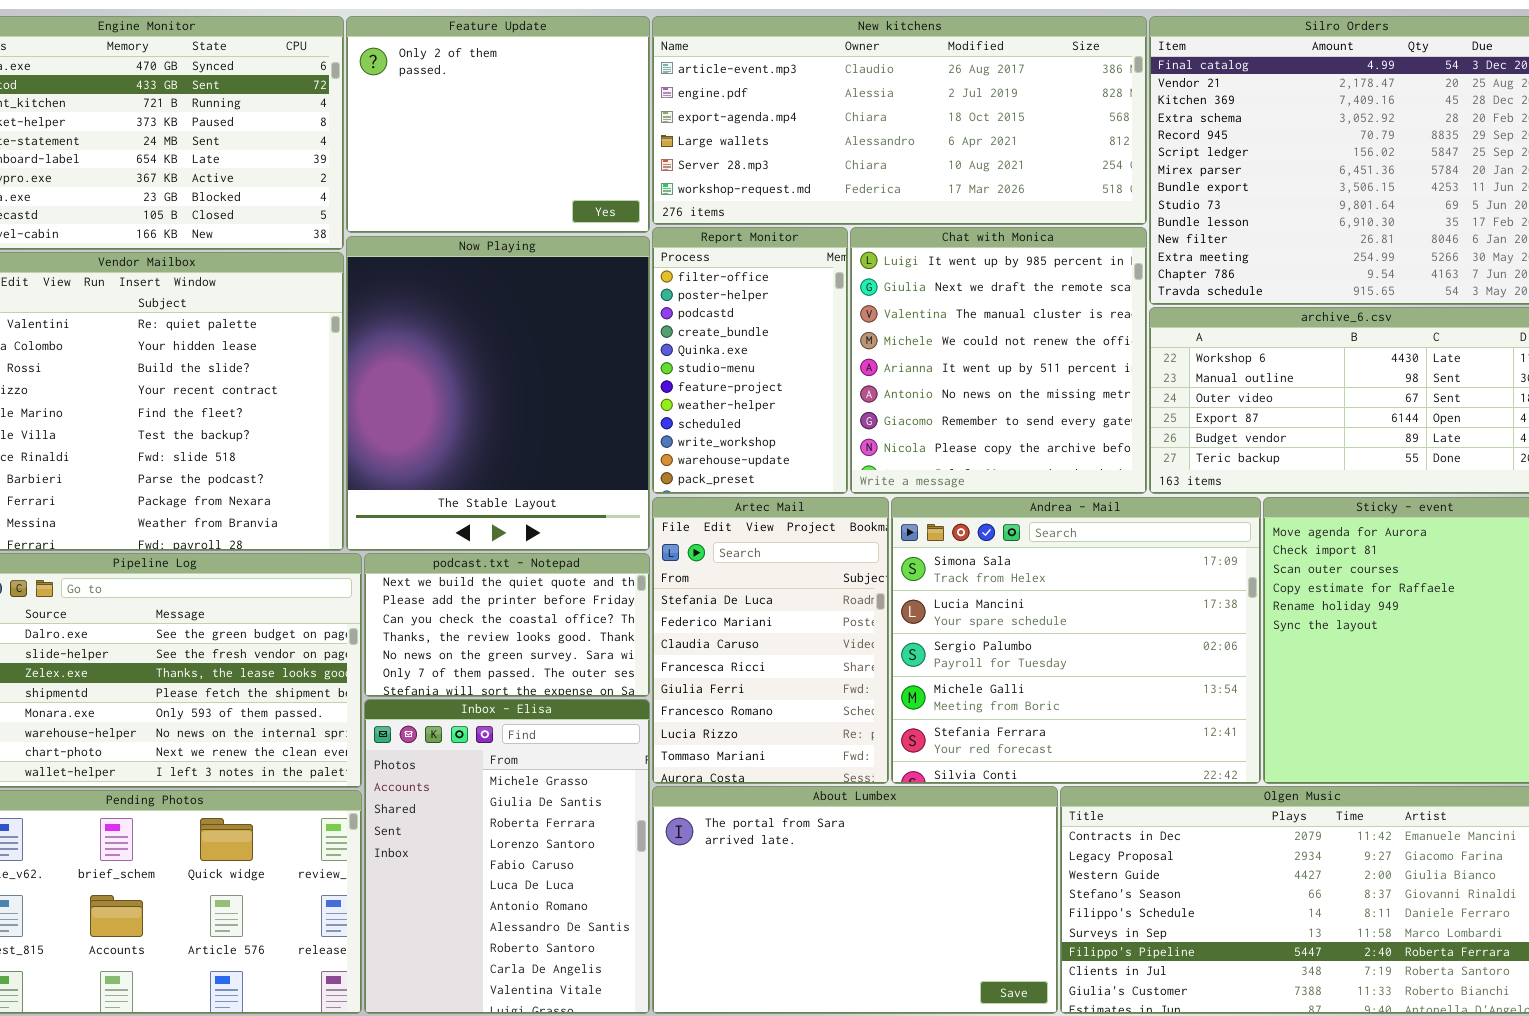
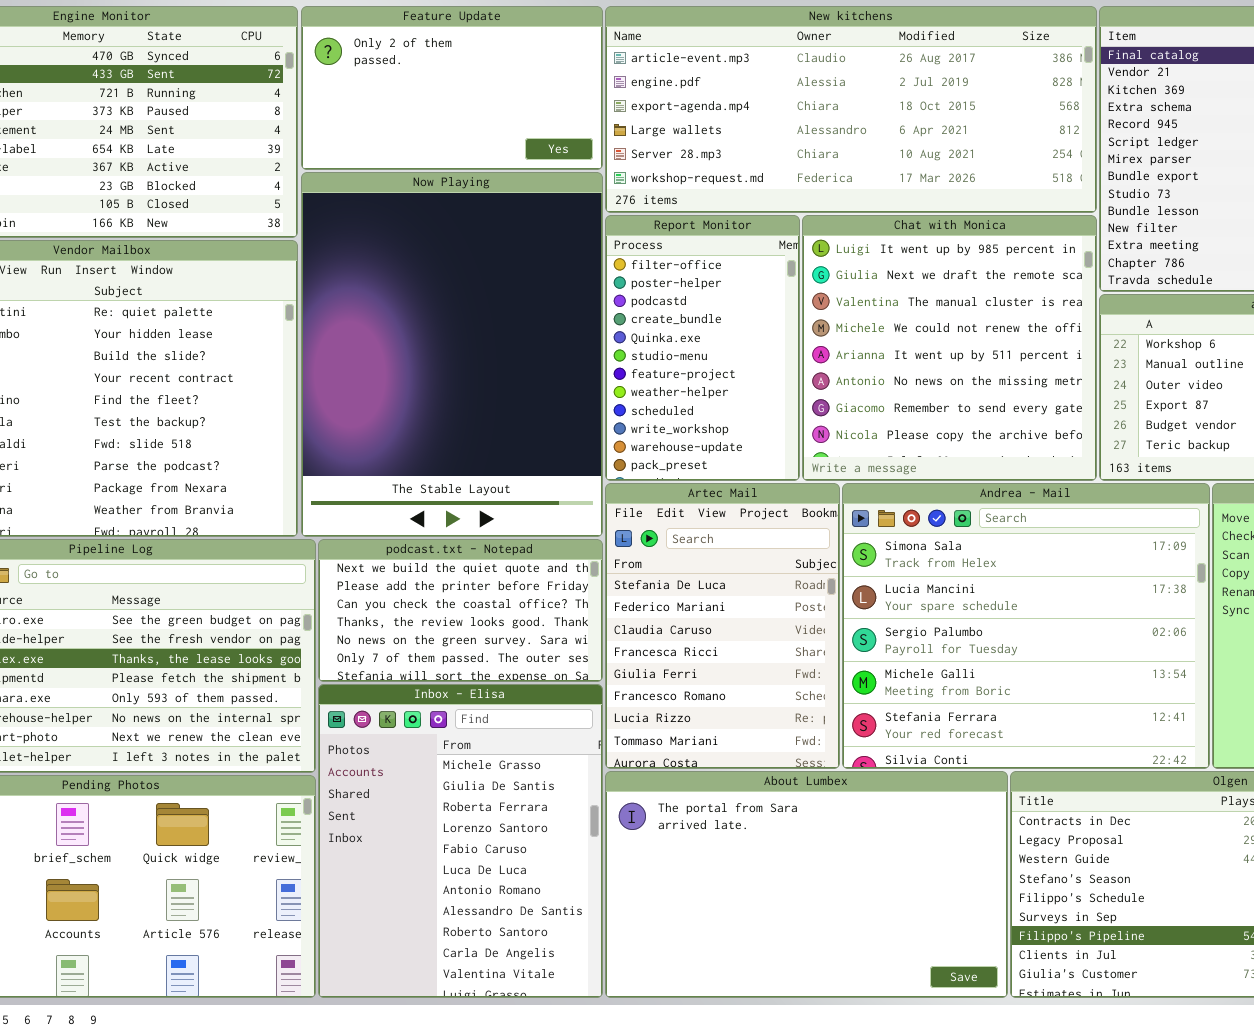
Feature Update: [346,16,650,233] -> [301,6,603,170], resized
Now Playing: [346,236,650,551] -> [301,172,603,537], resized

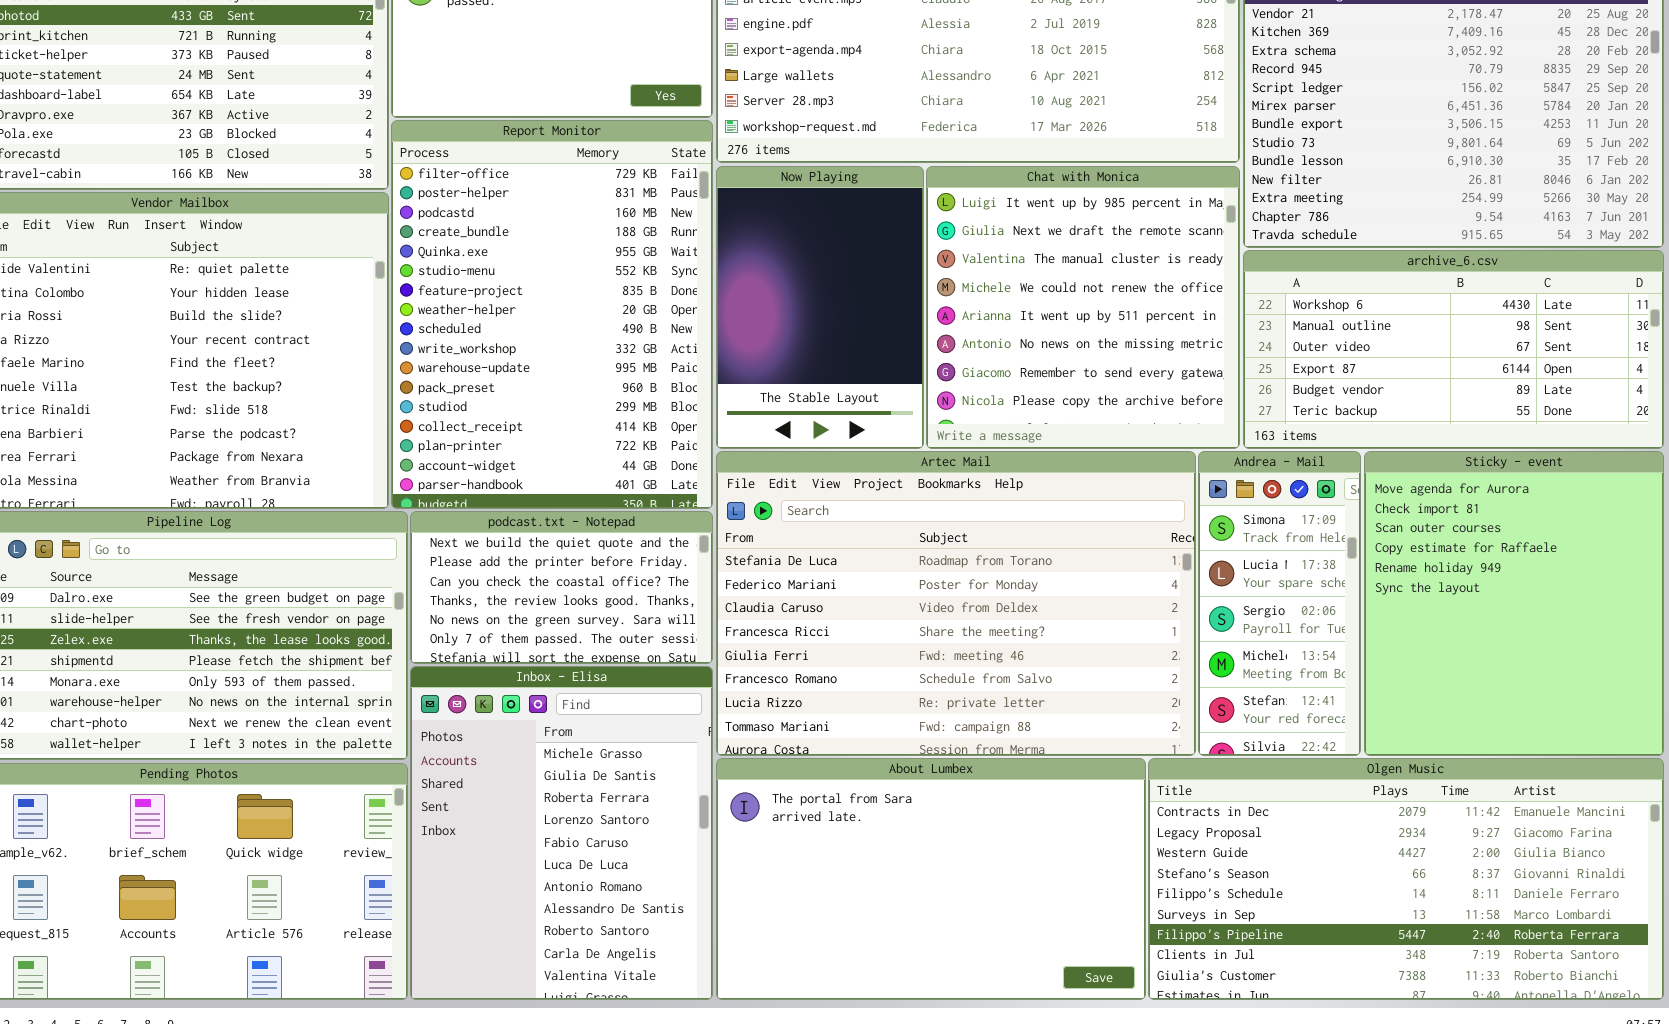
Now Playing: [301,172,603,537] -> [716,166,924,449], moved, resized
Report Monitor: [605,215,800,481] -> [391,120,713,509], moved, resized
Artec Mail: [605,483,840,769] -> [716,451,1196,756], resized
Andrea - Mail: [842,483,1210,769] -> [1198,451,1361,756], resized

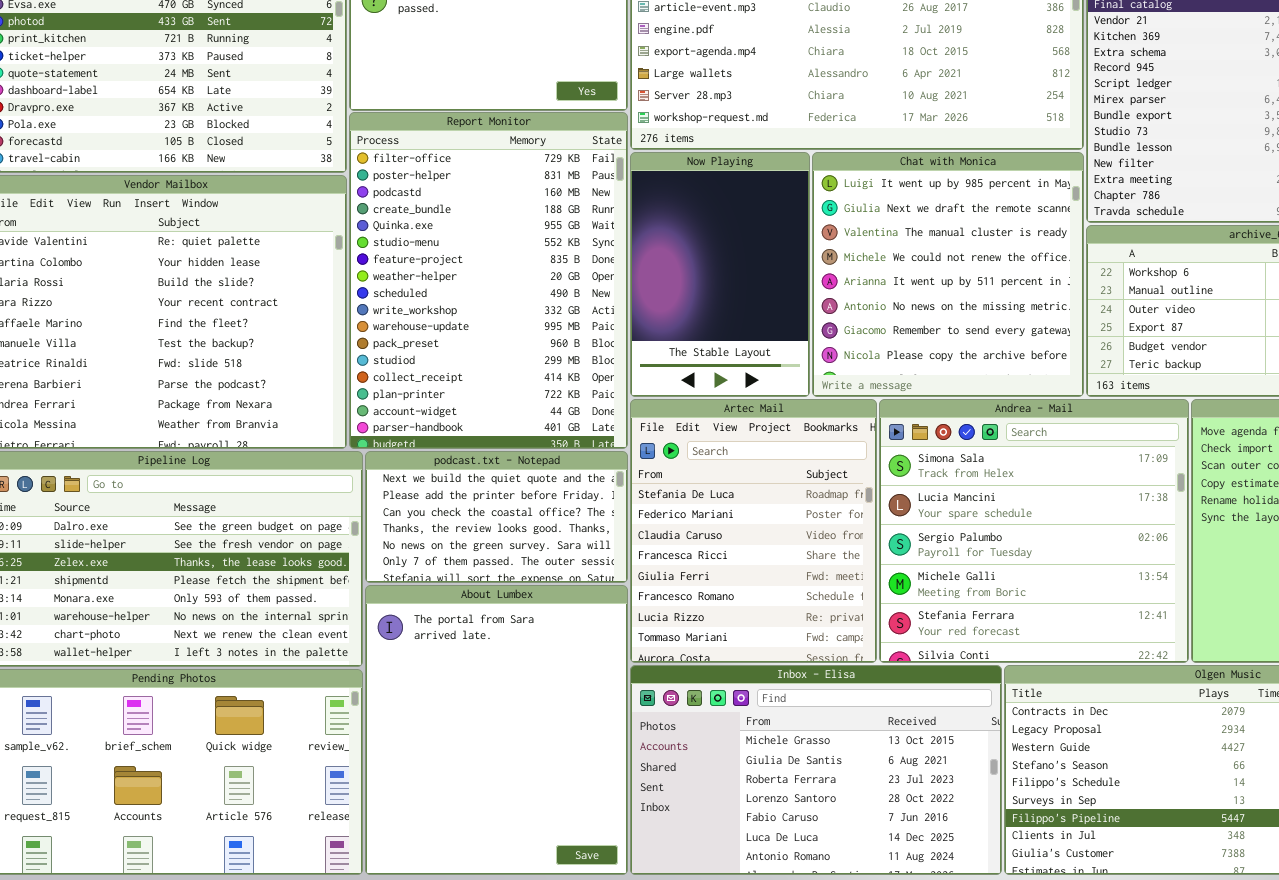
Artec Mail: [716,451,1196,756] -> [630,399,877,663], resized
Andrea - Mail: [1198,451,1361,756] -> [879,399,1189,663], resized
Inbox - Elisa: [410,666,713,1000] -> [630,665,1002,875], moved, resized
About Lumbex: [716,758,1146,1000] -> [365,585,628,875], moved, resized

